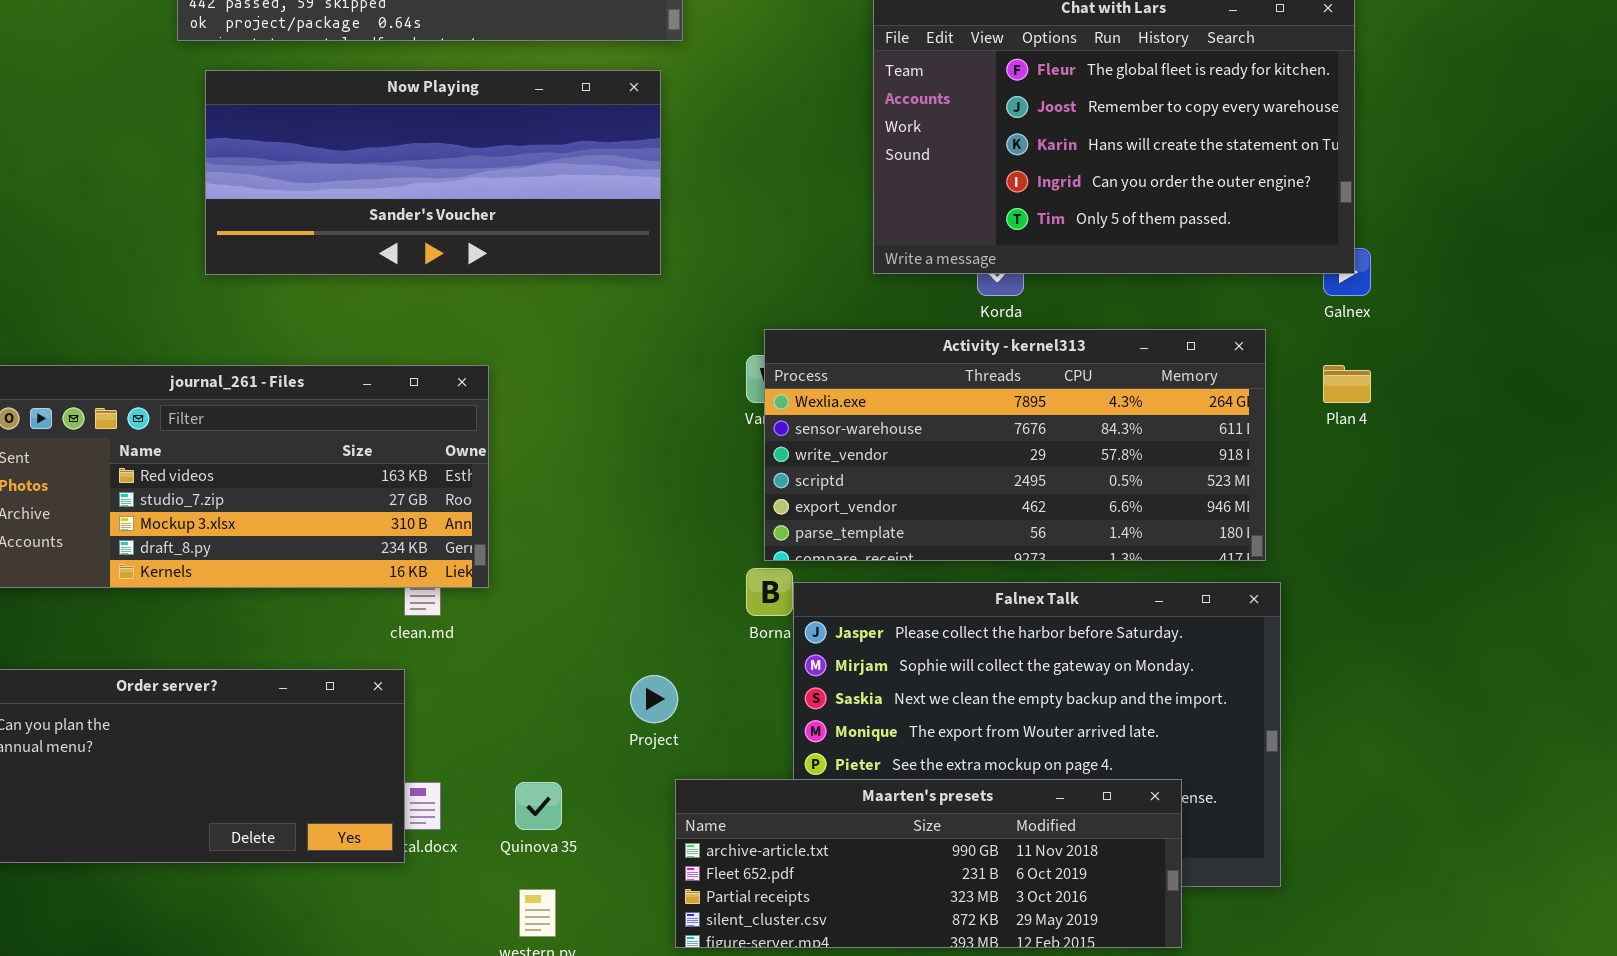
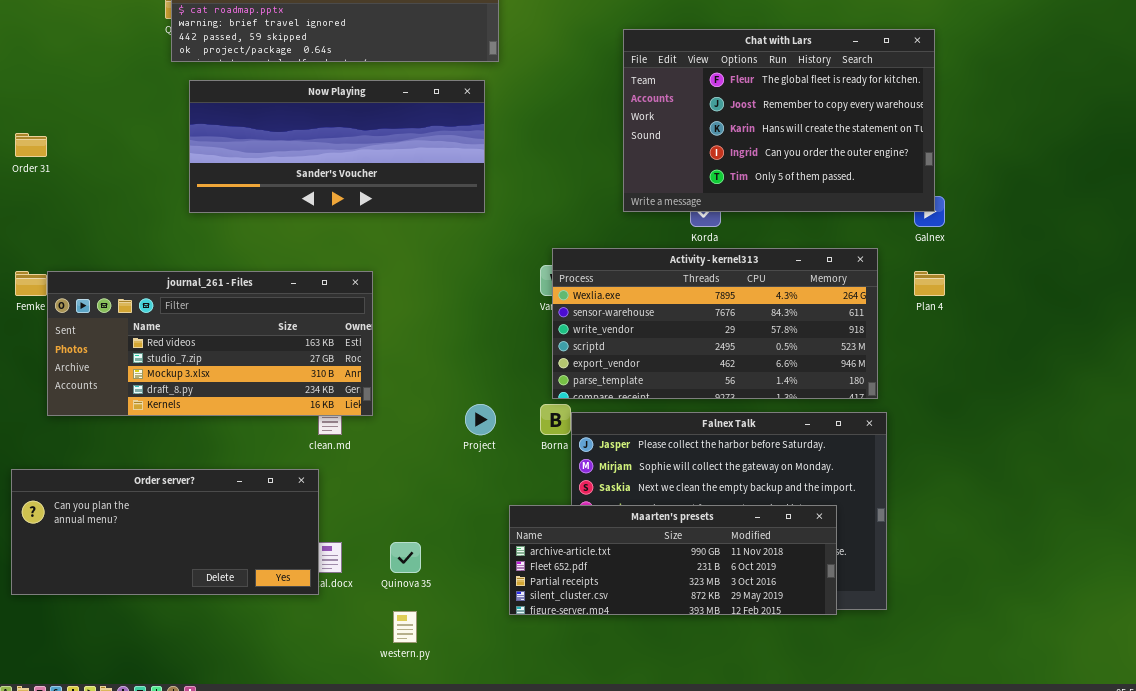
Project: [630,675,678,723] -> [465,404,496,435], moved
Maarten's presets: [675,779,1182,948] -> [509,505,837,615], moved

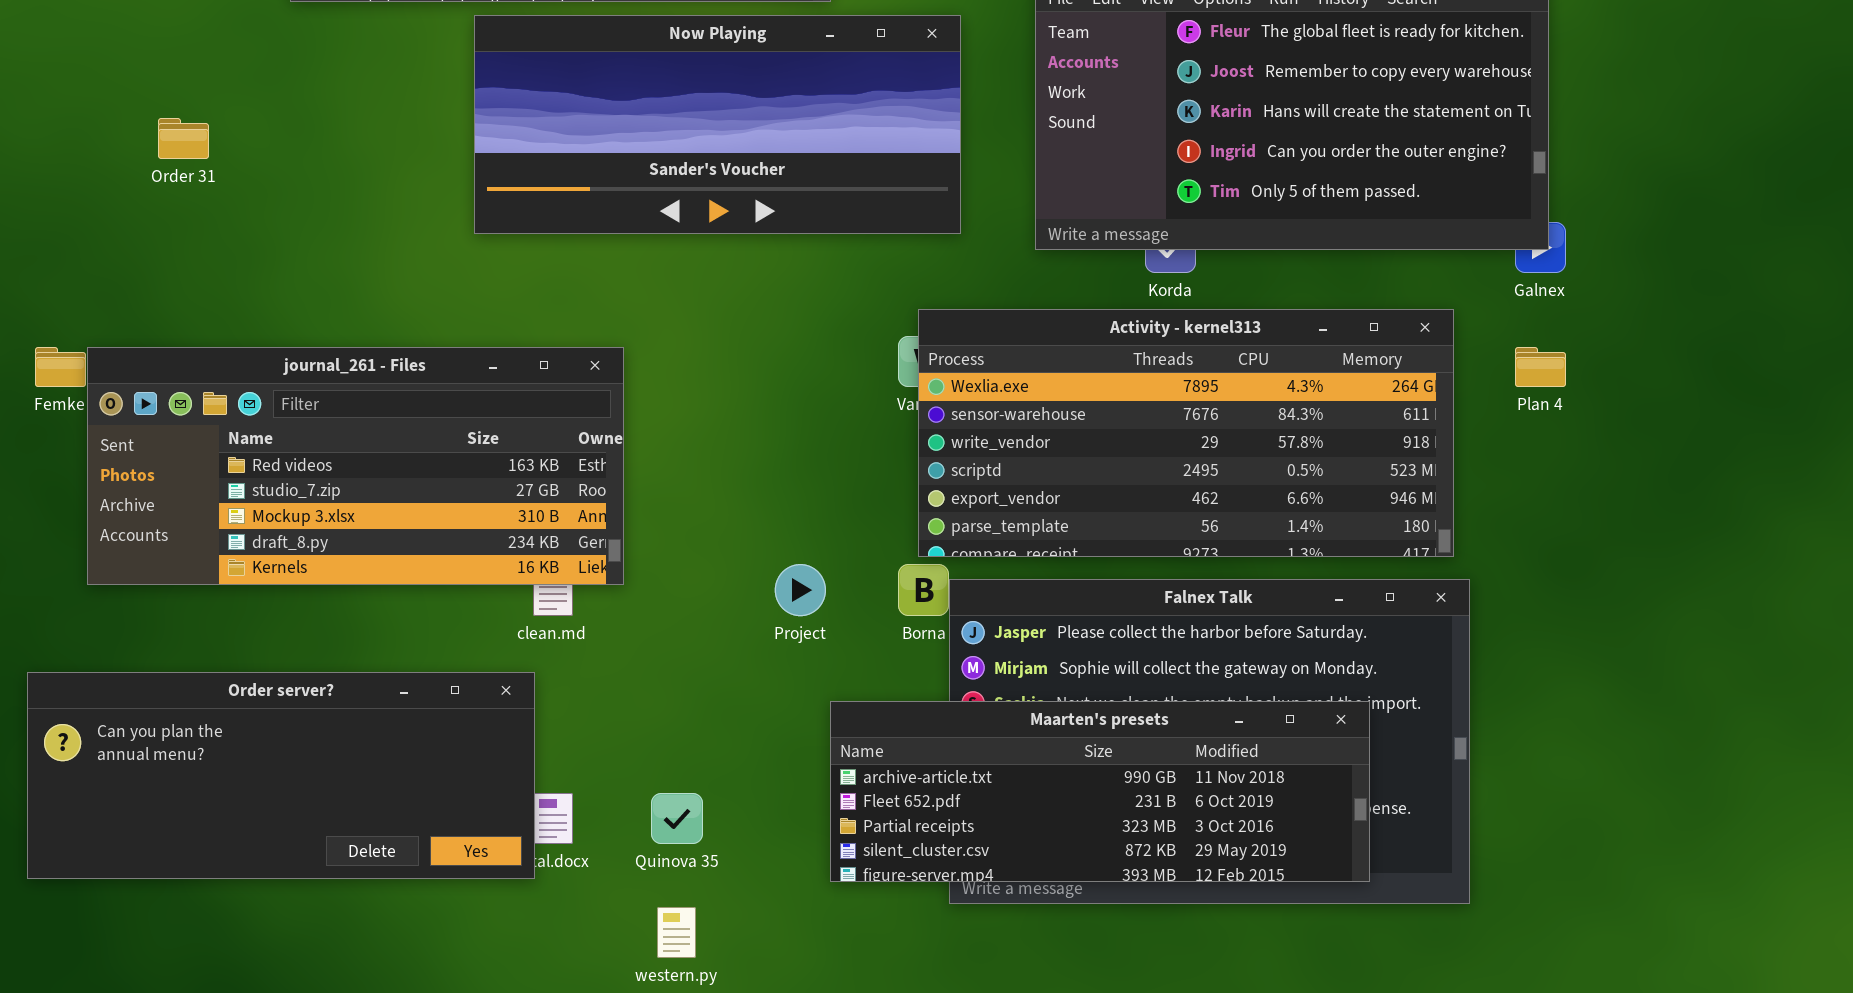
Now Playing: [189,80,485,213] -> [474,15,961,234], moved
Order 31: [15,133,47,157] -> [158,118,209,159], moved
Maarten's presets: [509,505,837,615] -> [830,701,1370,882], moved

